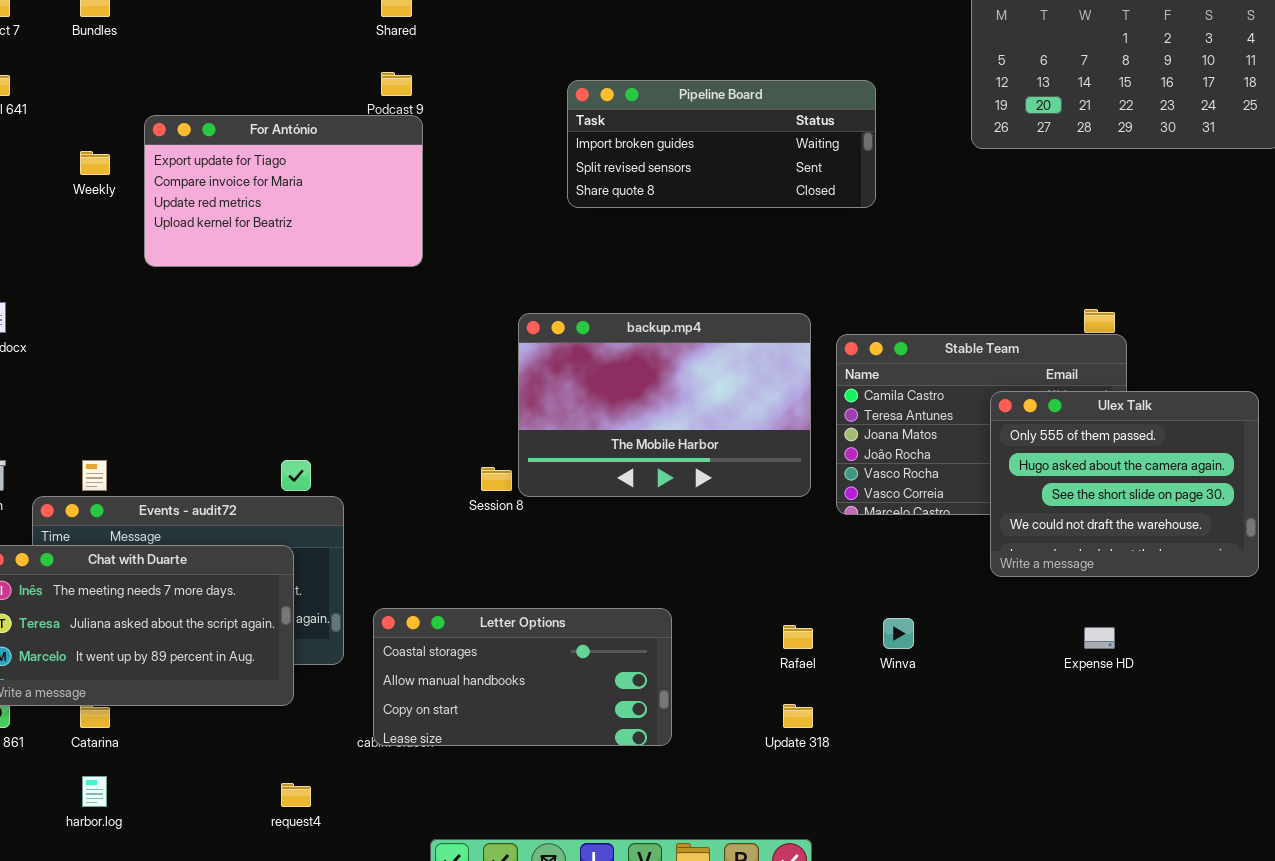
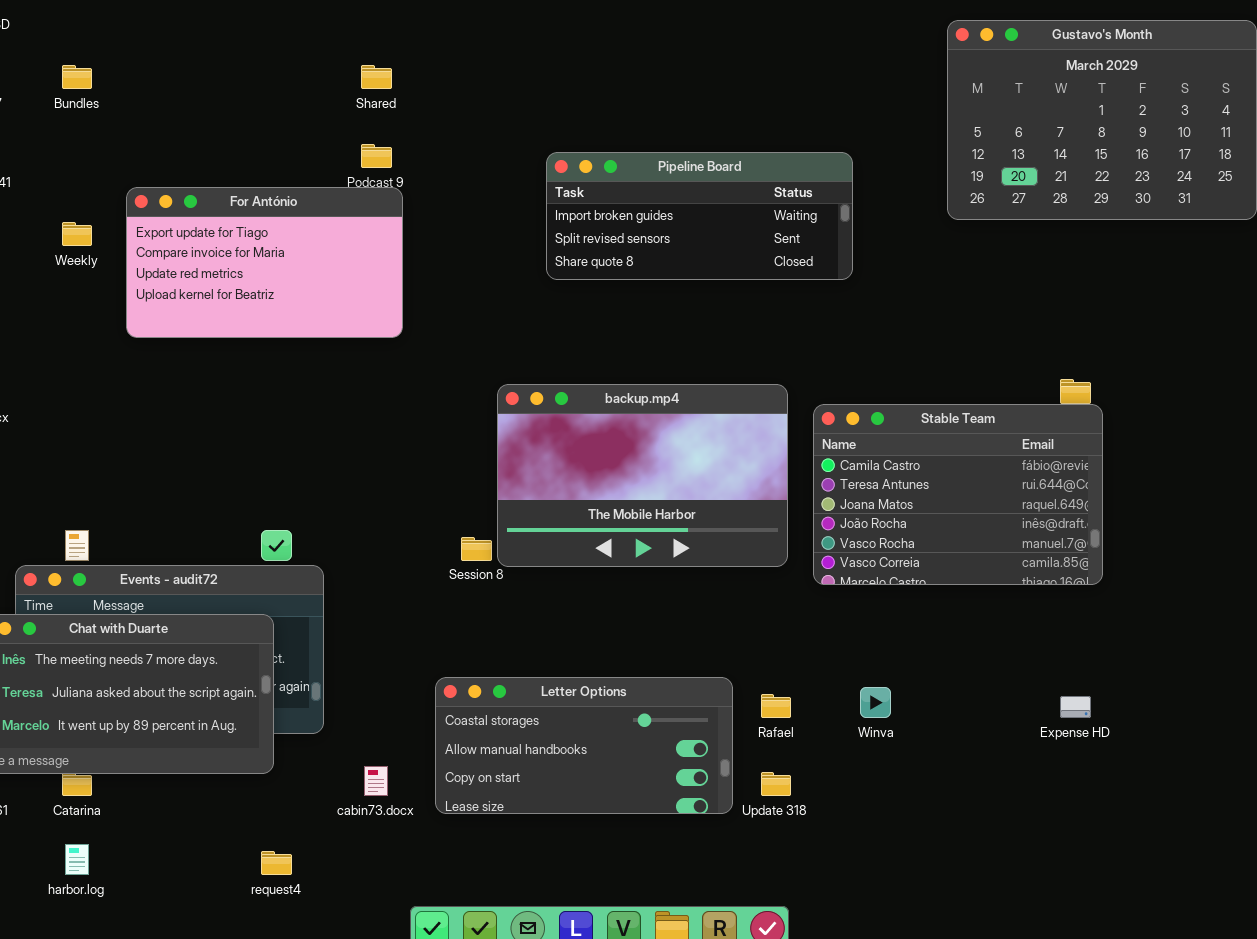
Ulex Talk: [990,391,1259,577] -> none, closed
Letter Options: [373,608,672,746] -> [435,677,733,814], moved

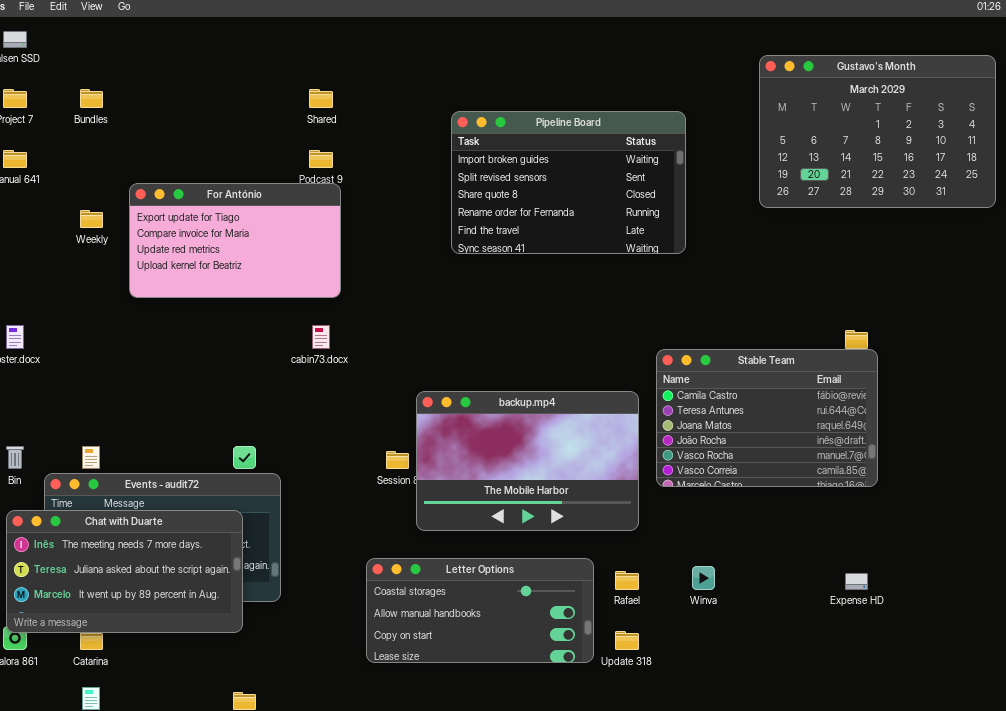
Pipeline Board: [546,152,853,280] -> [451,111,686,254], resized
backup.mp4: [497,384,788,567] -> [416,391,639,531], moved
cabin73.docx: [364,766,388,796] -> [312,325,330,349], moved

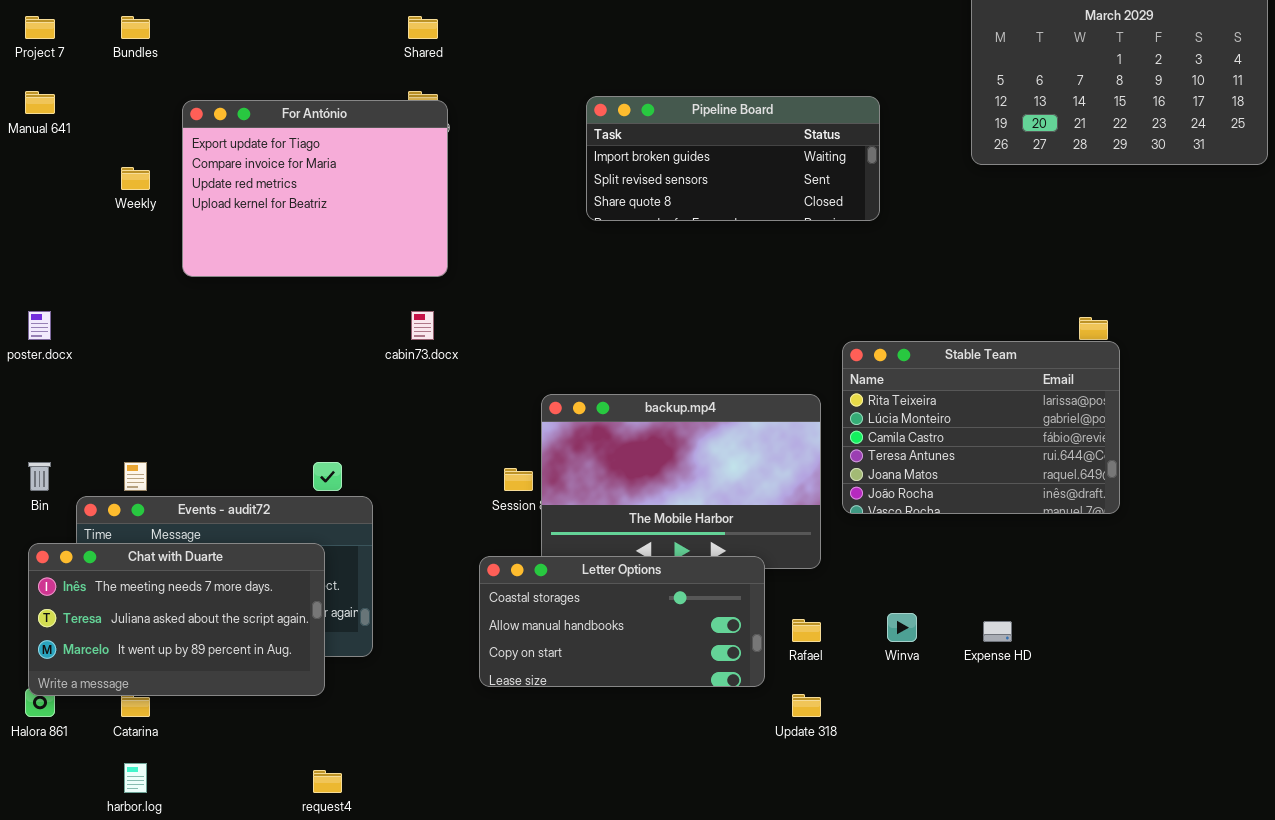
Pipeline Board: [451,111,686,254] -> [586,96,880,221], resized
For António: [129,183,341,298] -> [182,100,448,277], resized
Stable Team: [656,349,878,487] -> [842,341,1120,514], scrolled up 2 rows
Letter Options: [366,558,594,663] -> [479,556,765,687], moved
Expense HD: [845,573,868,590] -> [983,621,1012,642], moved

